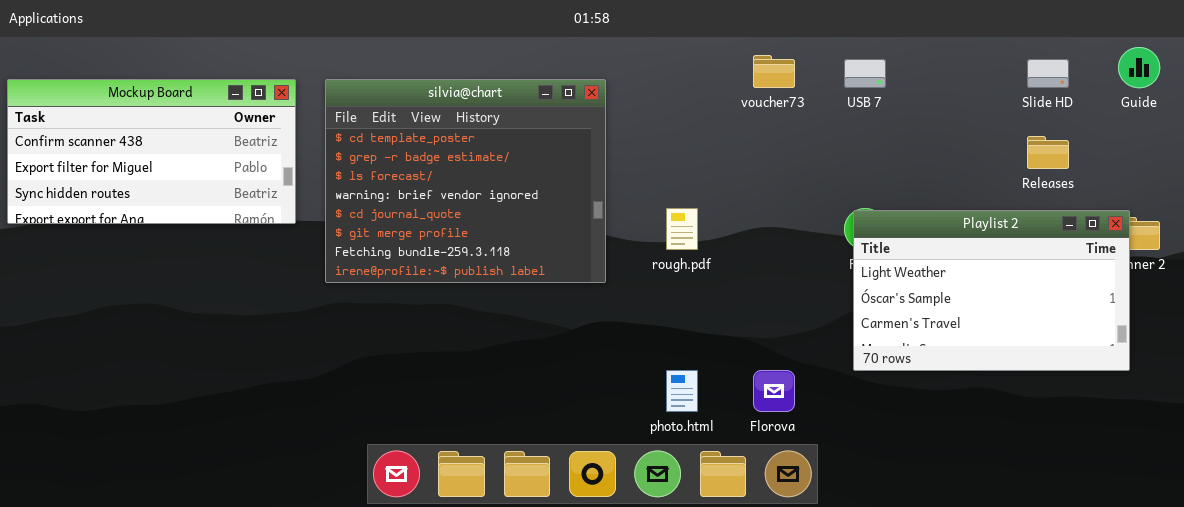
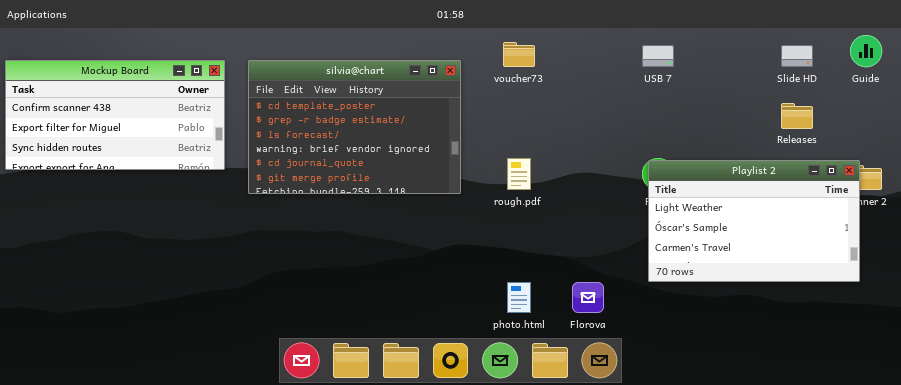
voucher73: [753,55,795,88] -> [503,42,535,67], moved
silvia@chart: [325,79,606,283] -> [248,60,461,194], resized

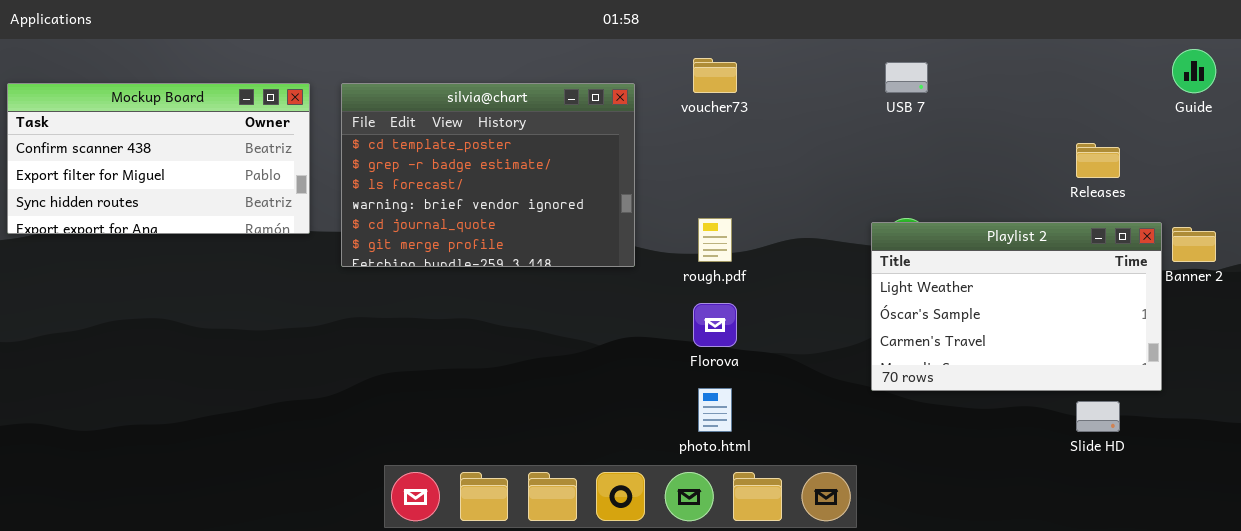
Slide HD: [781,45,813,67] -> [1076,401,1120,432], moved
Playlist 2: [648,160,860,282] -> [871,222,1162,391], moved
Florova: [572,282,604,313] -> [693,303,737,347], moved

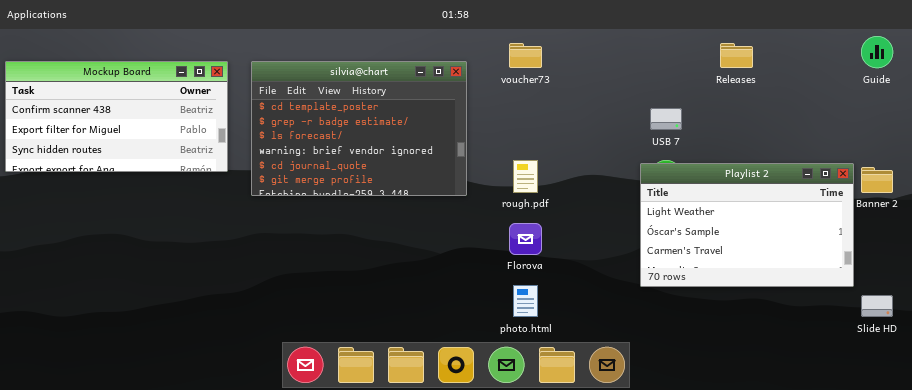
USB 7: [885,62,928,93] -> [650,108,682,130], moved
Releases: [1076,143,1120,178] -> [720,43,753,68], moved
Slide HD: [1076,401,1120,432] -> [861,295,893,317], moved

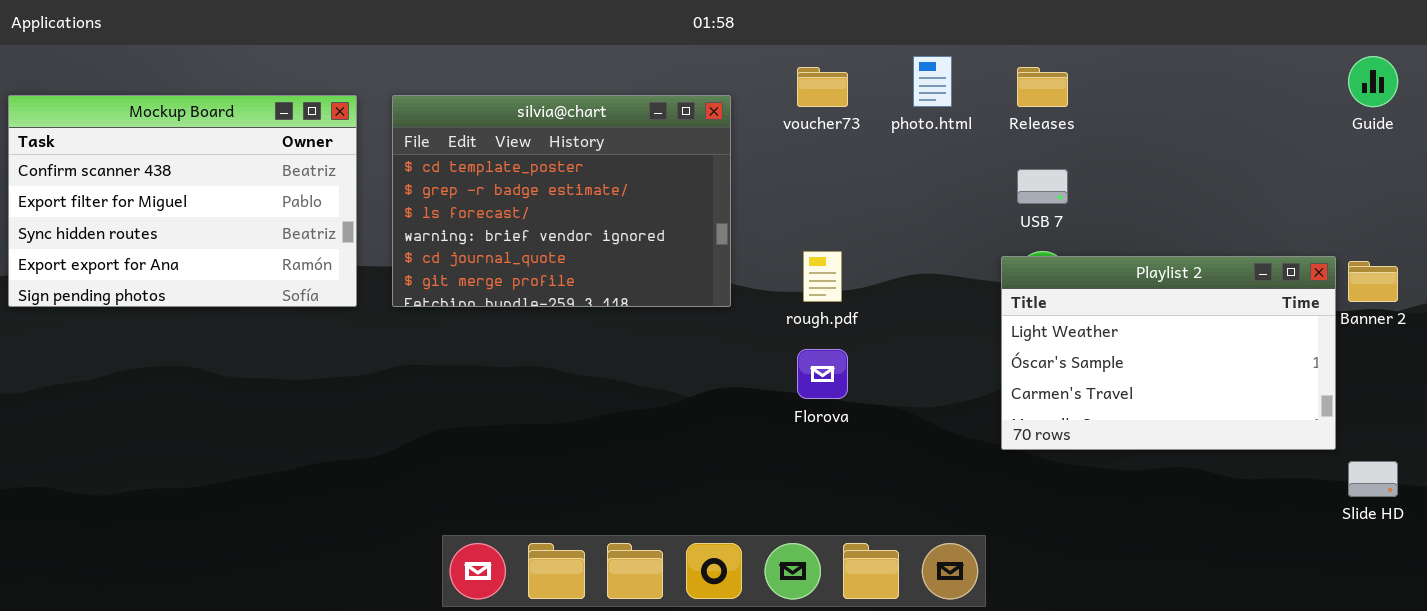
Releases: [720,43,753,68] -> [1017,67,1068,107], moved
Mockup Board: [5,61,228,172] -> [8,95,357,307], resized
photo.html: [513,285,538,317] -> [913,56,952,107], moved

